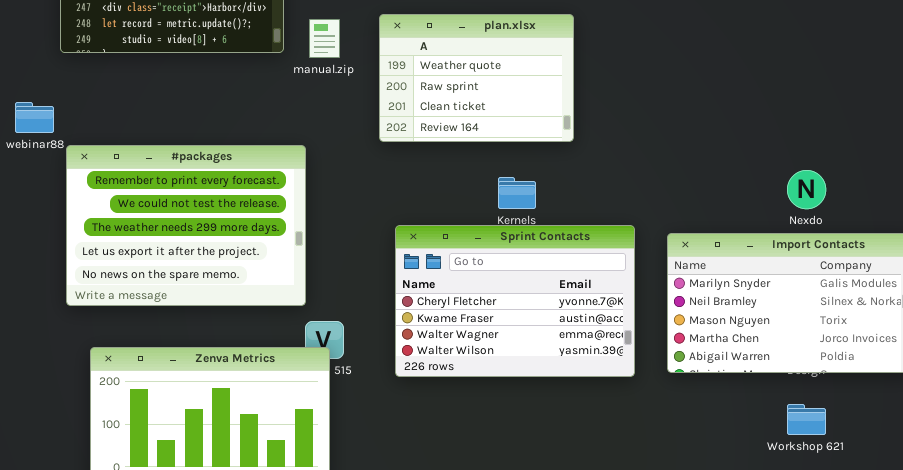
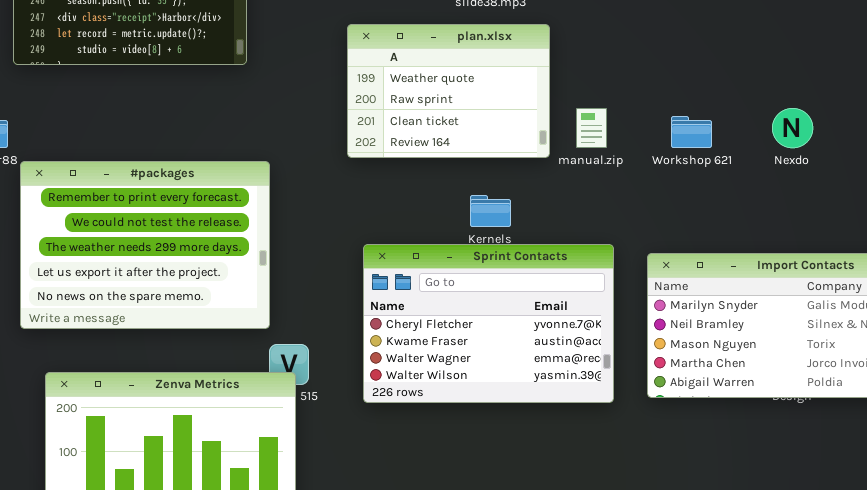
manual.zip: [309,19,340,58] -> [576,108,607,148], moved
Nexdo: [787,170,826,209] -> [772,108,813,148], moved
Workshop 621: [787,404,826,435] -> [671,116,712,148], moved

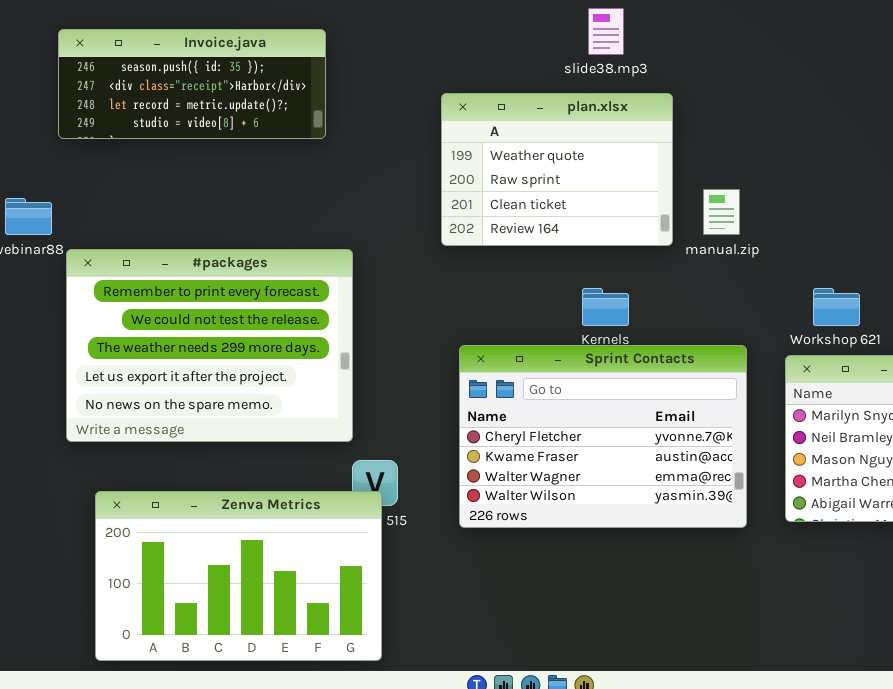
Workshop 621: [671,116,712,148] -> [813,288,860,326], moved

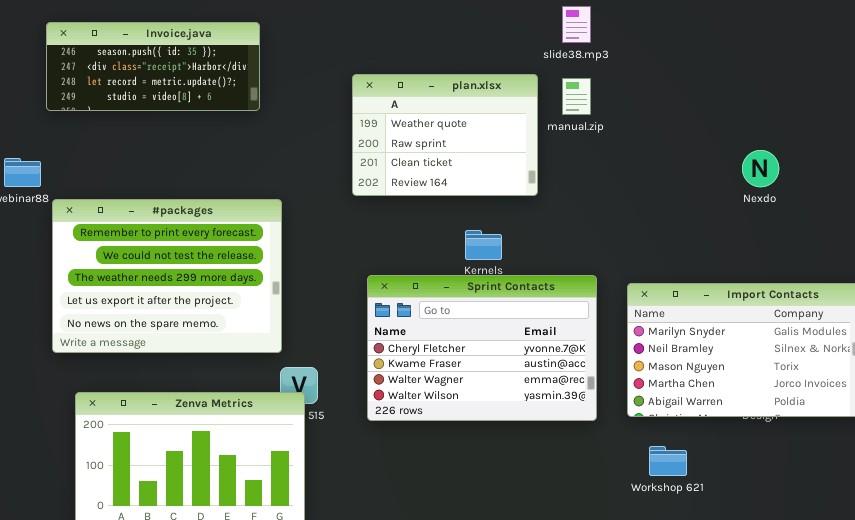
slide38.mp3: [588,8,624,55] -> [562,6,591,43], moved
manual.zip: [703,189,740,235] -> [562,78,591,115], moved
Workshop 621: [813,288,860,326] -> [649,446,687,476], moved

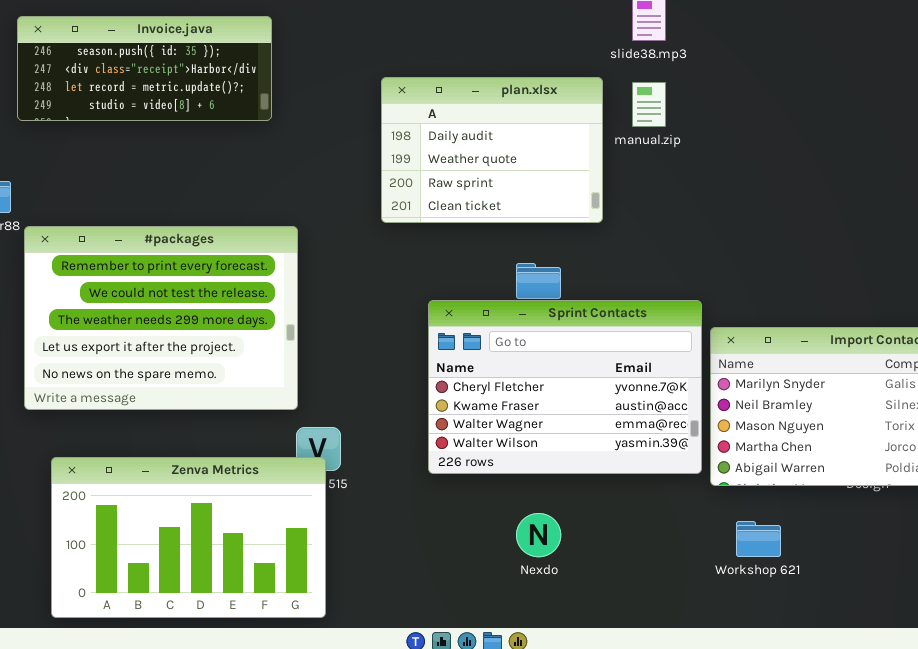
plan.xlsx: [352,74,538,196] -> [381,77,603,223], scrolled up 1 row
Nexdo: [742,150,779,187] -> [516,513,561,557], moved
Sprint Contacts: [367,275,597,421] -> [428,300,702,474], moved

